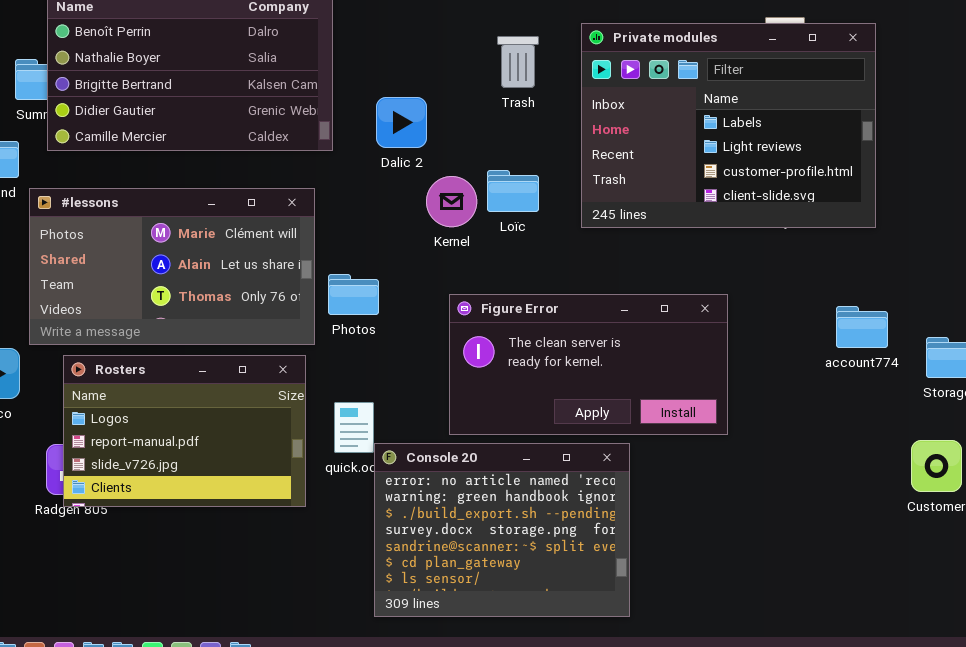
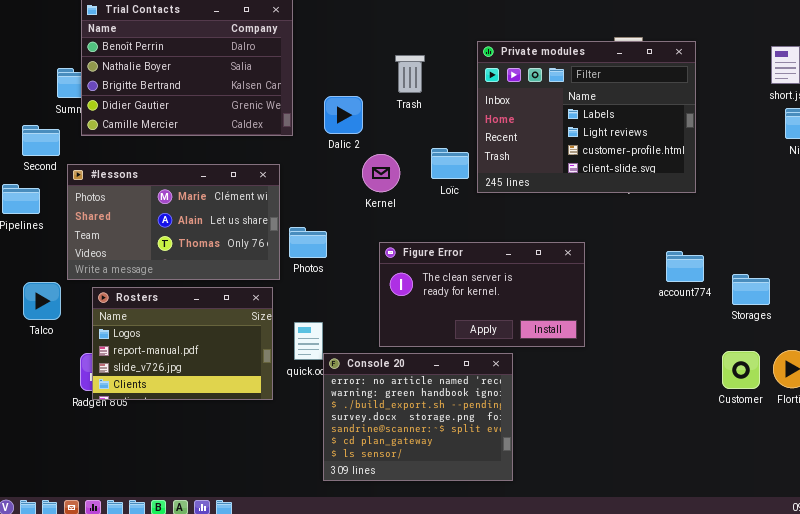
Trash: [497,36,539,88] -> [395,55,425,93], moved
Loïc: [487,170,539,212] -> [431,148,469,179], moved

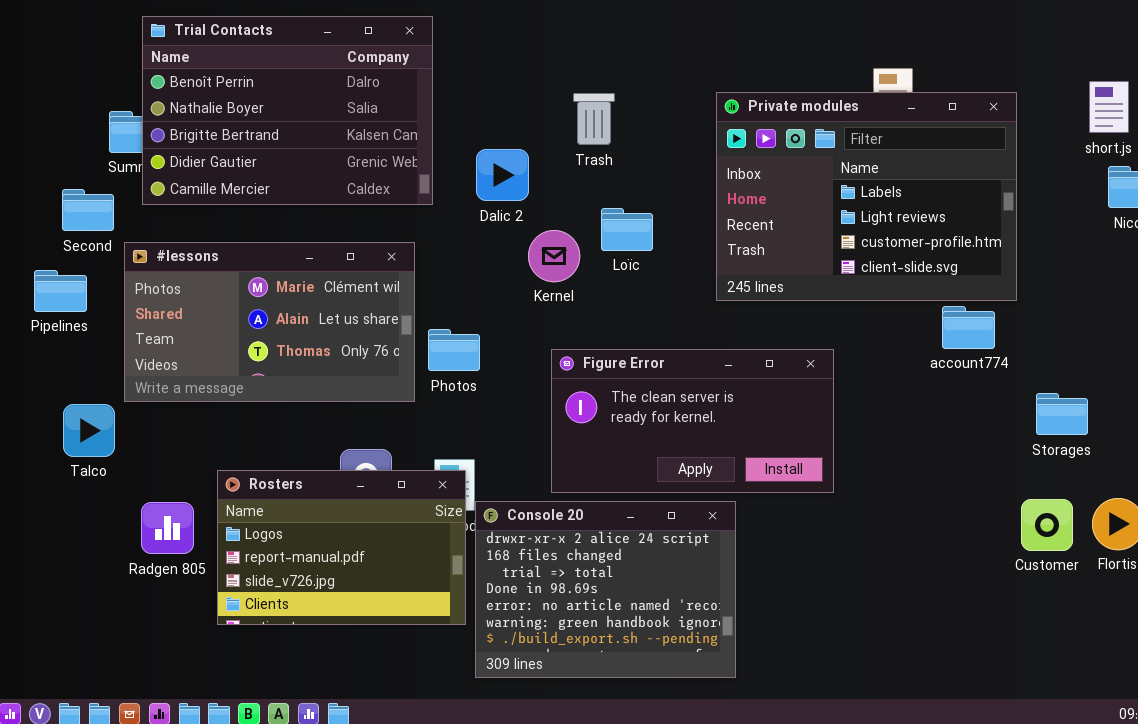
Private modules: [477,41,696,193] -> [716,92,1017,301], moved
Loïc: [431,148,469,179] -> [601,208,653,251], moved
account774: [666,251,704,282] -> [942,306,995,349], moved
Rosters: [92,287,273,400] -> [217,470,466,625], moved
Console 20: [323,353,513,481] -> [475,501,736,678], scrolled up 4 rows

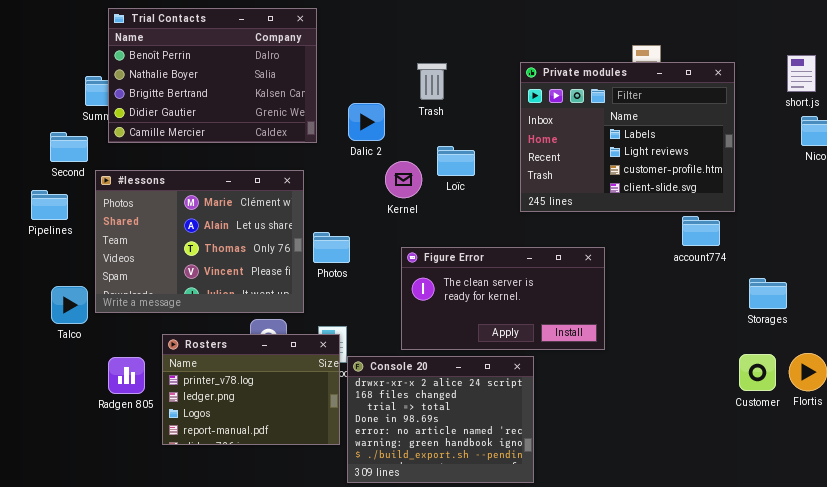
#lessons: [124,242,415,402] -> [95,170,304,313], resized
Rosters: [217,470,466,625] -> [162,334,340,445], scrolled up 2 rows

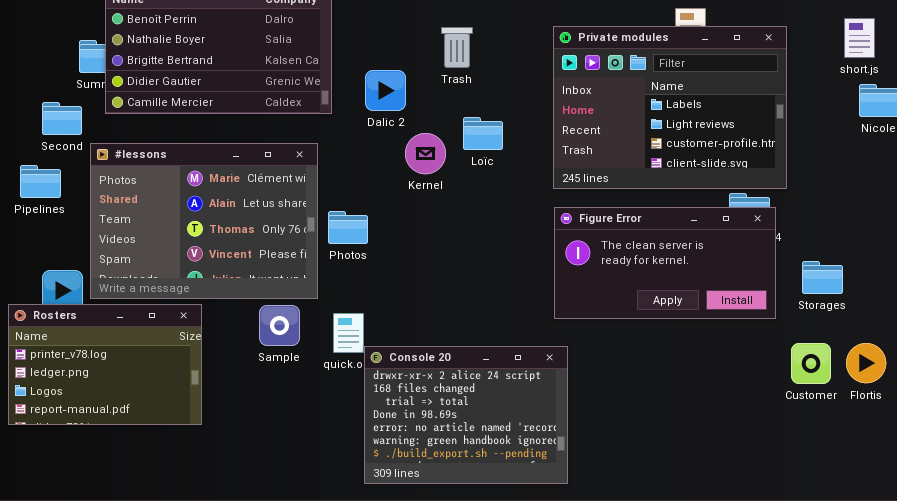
Figure Error: [401,247,605,350] -> [554,207,776,319], moved
Rosters: [162,334,340,445] -> [8,304,202,425], moved

